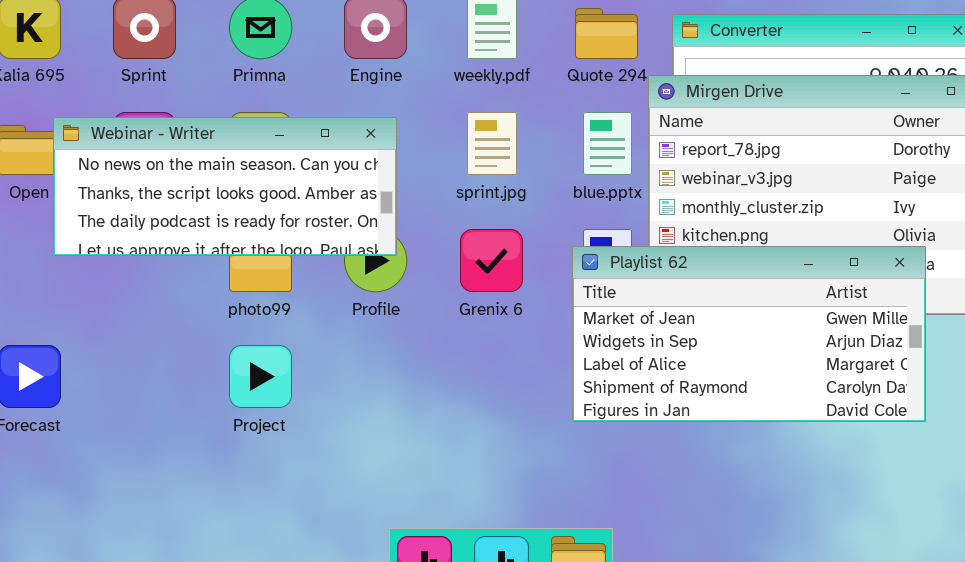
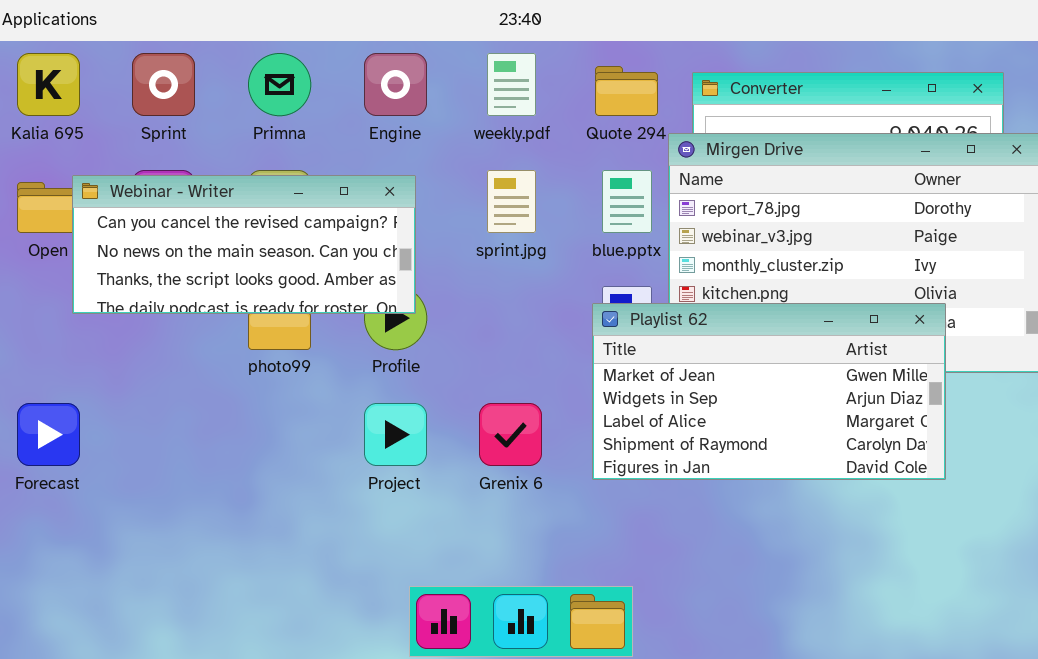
Webinar - Writer: [53,117,397,256] -> [72,175,416,314], scrolled up 1 row
Grenix 6: [460,229,523,292] -> [479,403,542,466], moved
Project: [229,345,292,408] -> [364,403,427,466], moved

